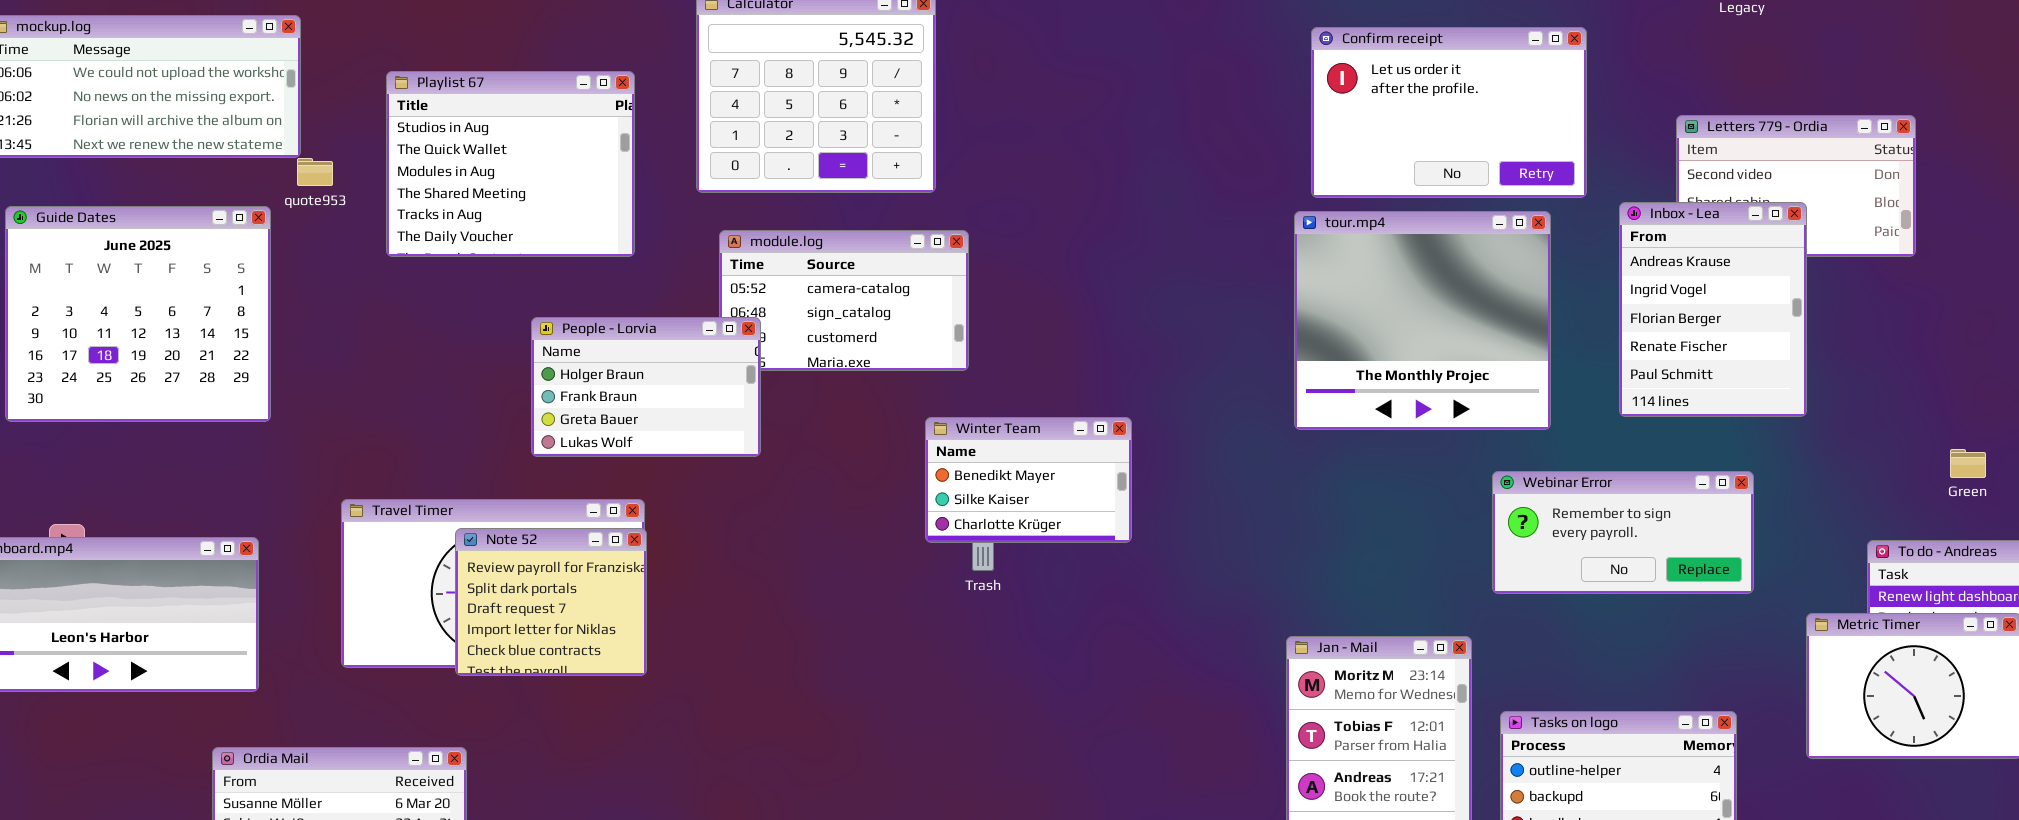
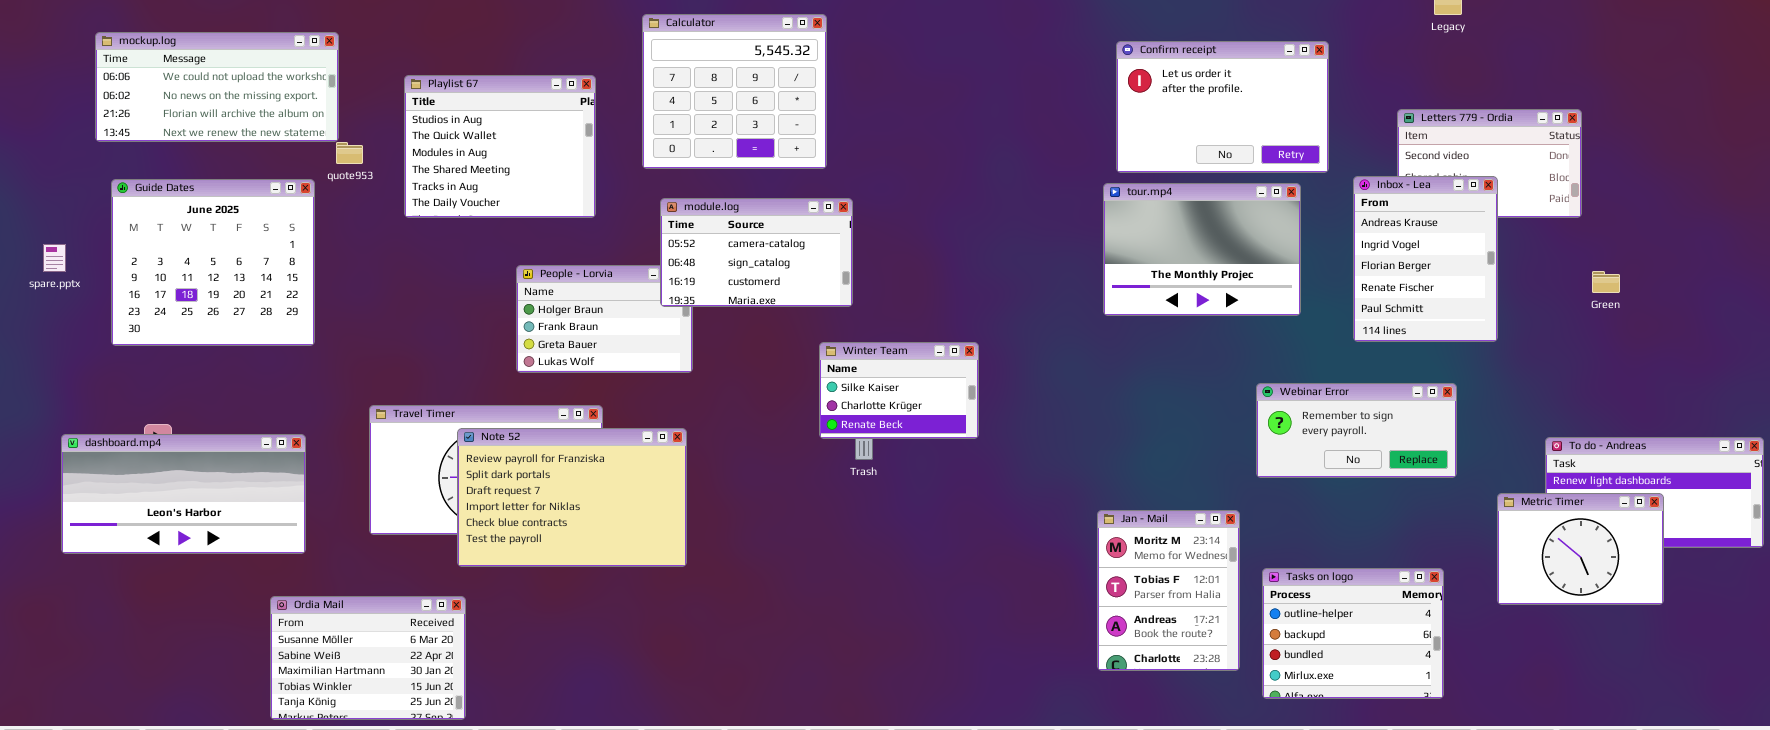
tour.mp4: [1294,211,1551,430] -> [1103,183,1301,316], resized
module.log: [719,230,969,371] -> [660,198,853,307], raised
Winter Team: [925,417,1132,543] -> [819,342,979,439], scrolled down 1 row
Green: [1950,449,1986,478] -> [1592,271,1620,293], moved
Note 52: [455,528,647,676] -> [457,428,687,567], resized

